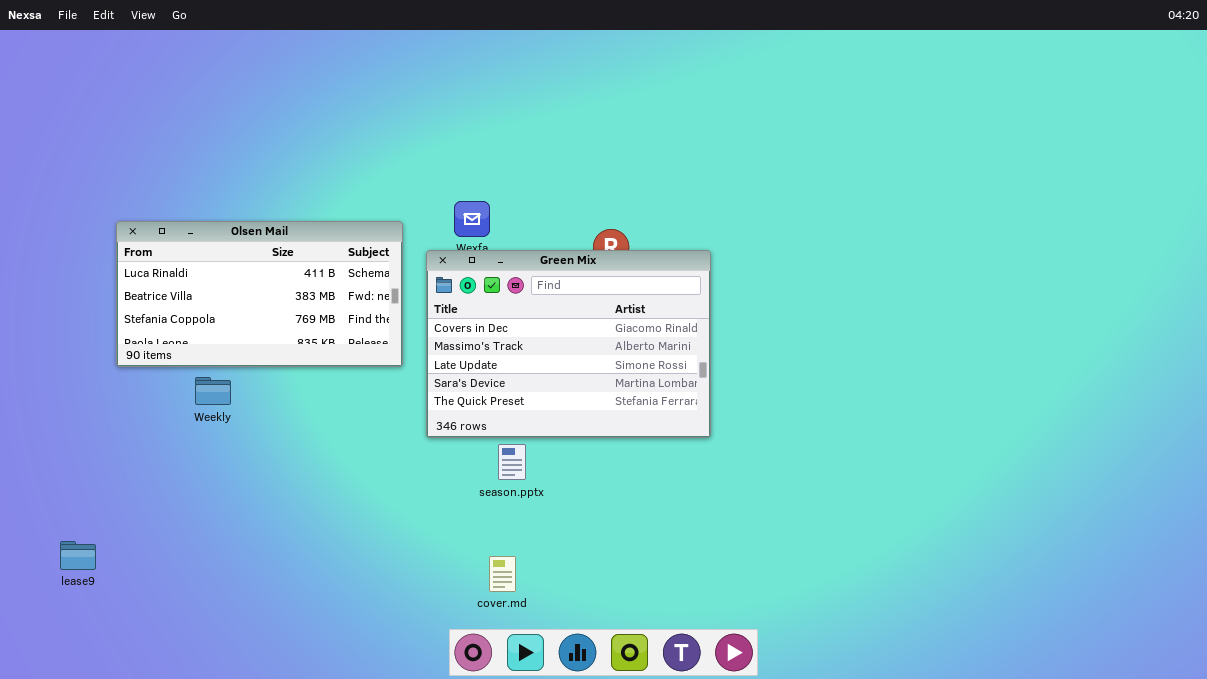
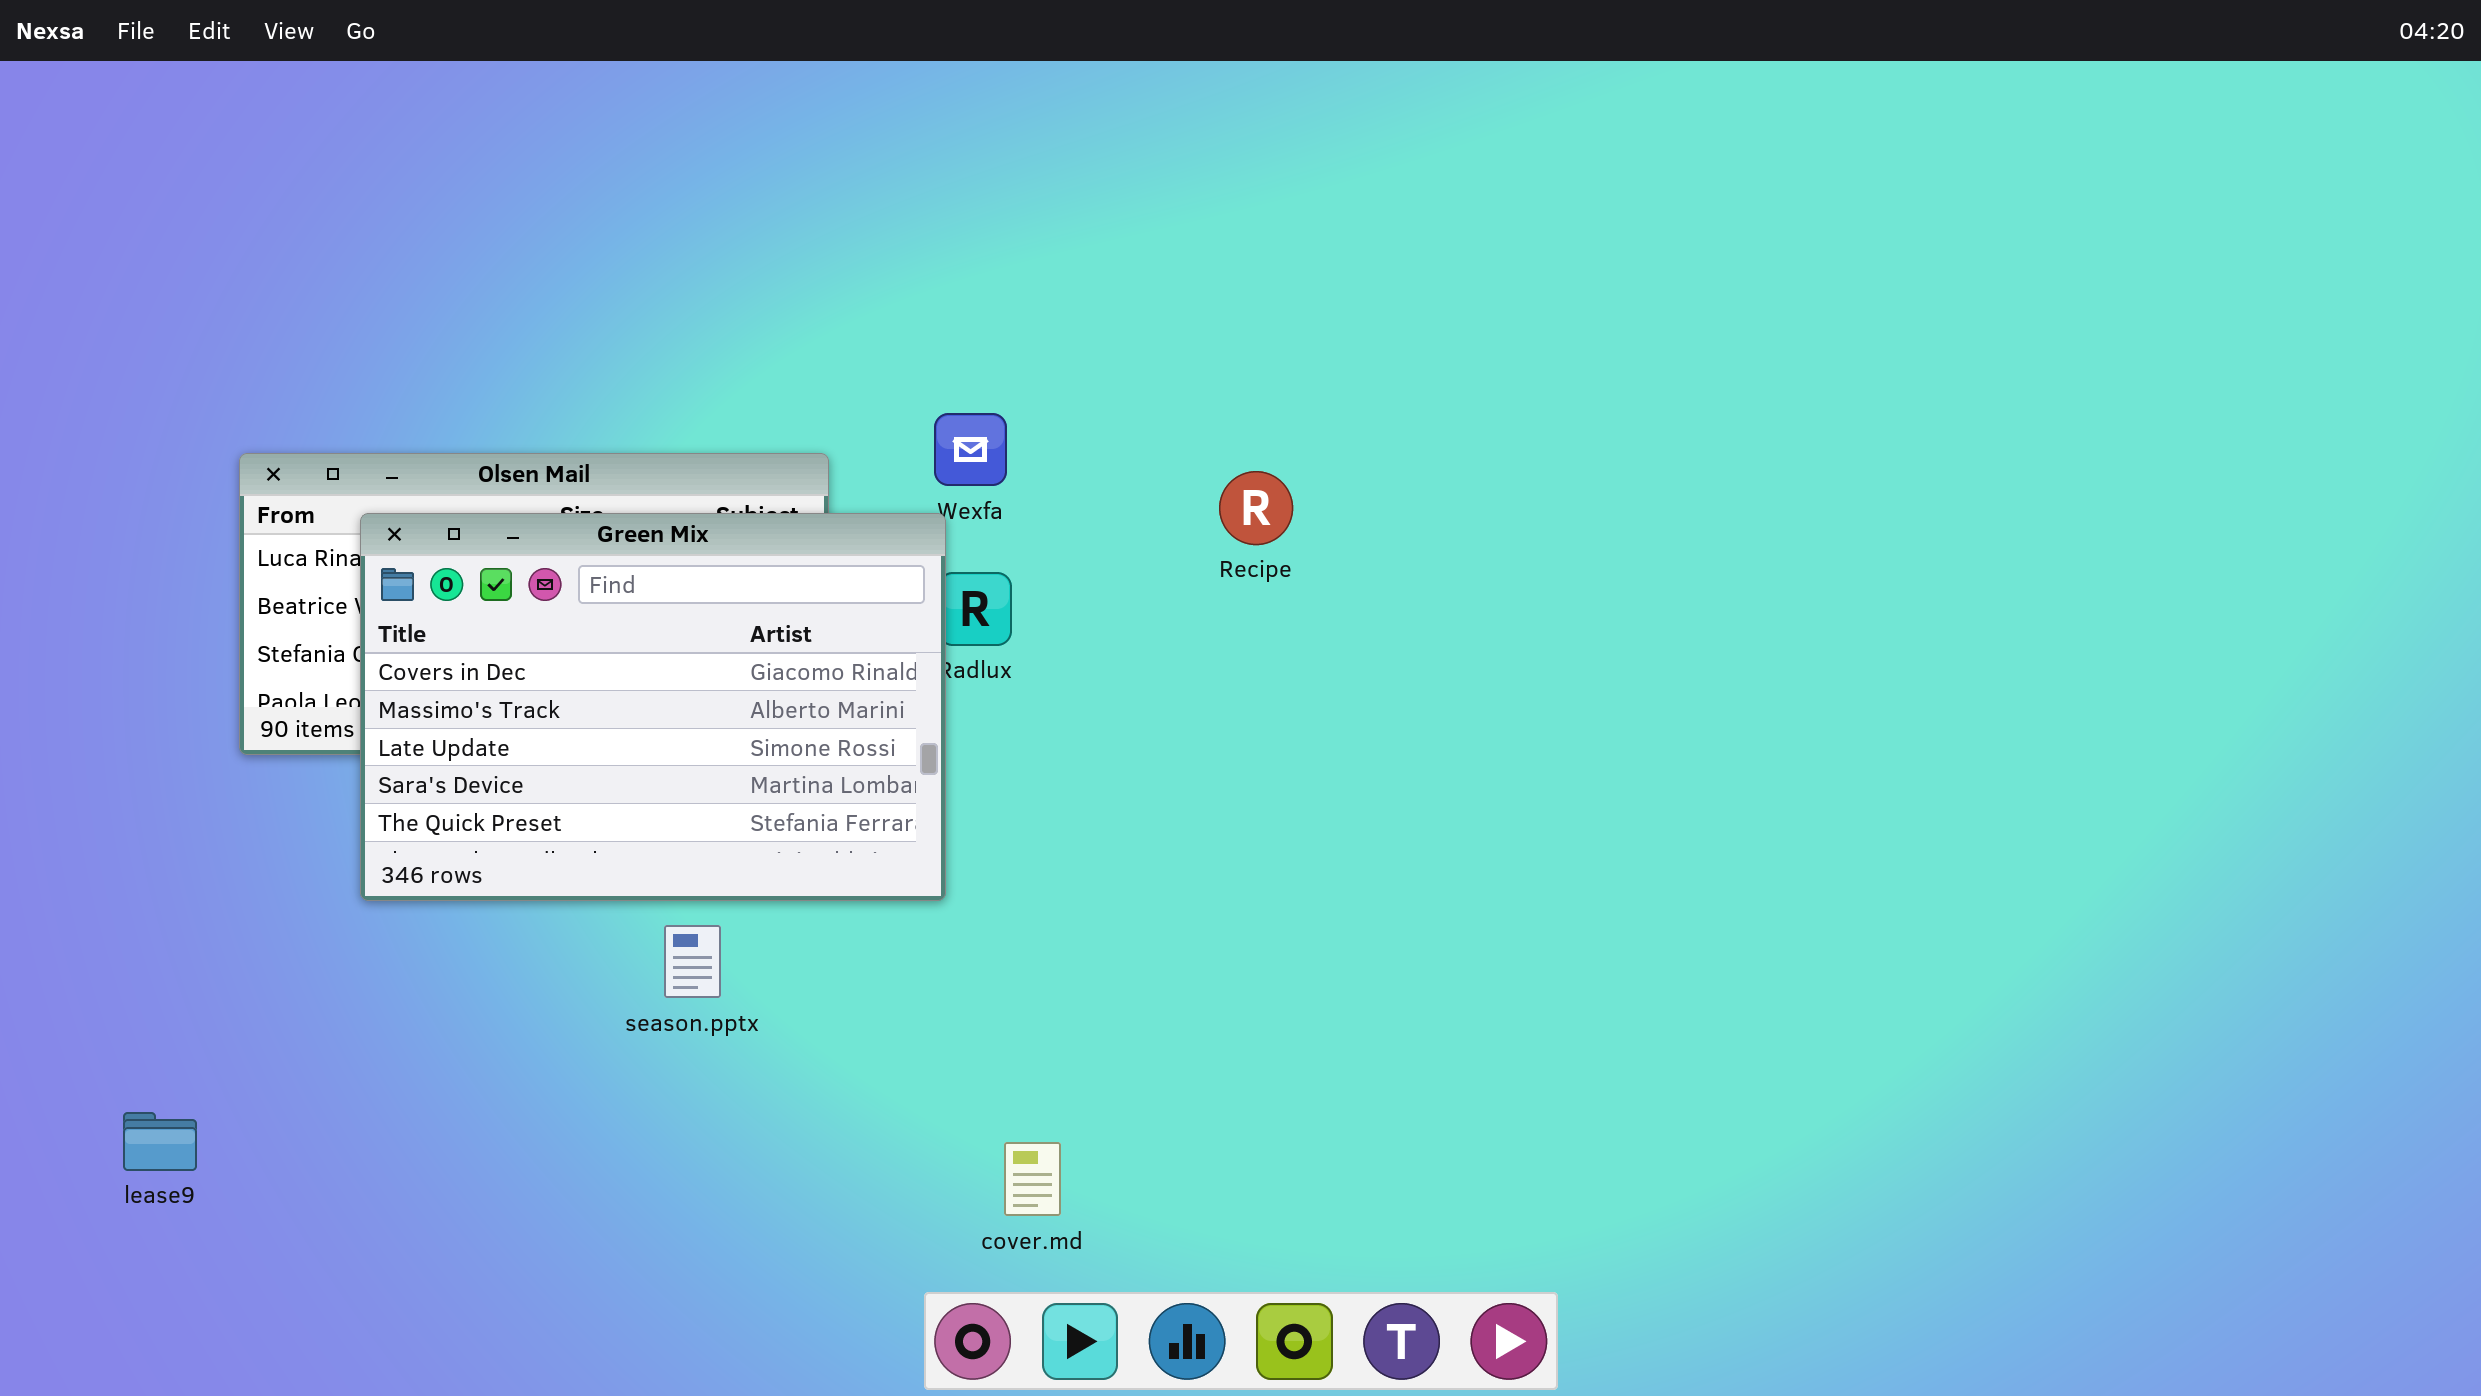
Green Mix: [426,250,711,438] -> [360,513,946,901], moved
season.pptx: [498,444,526,480] -> [664,925,721,998], moved

